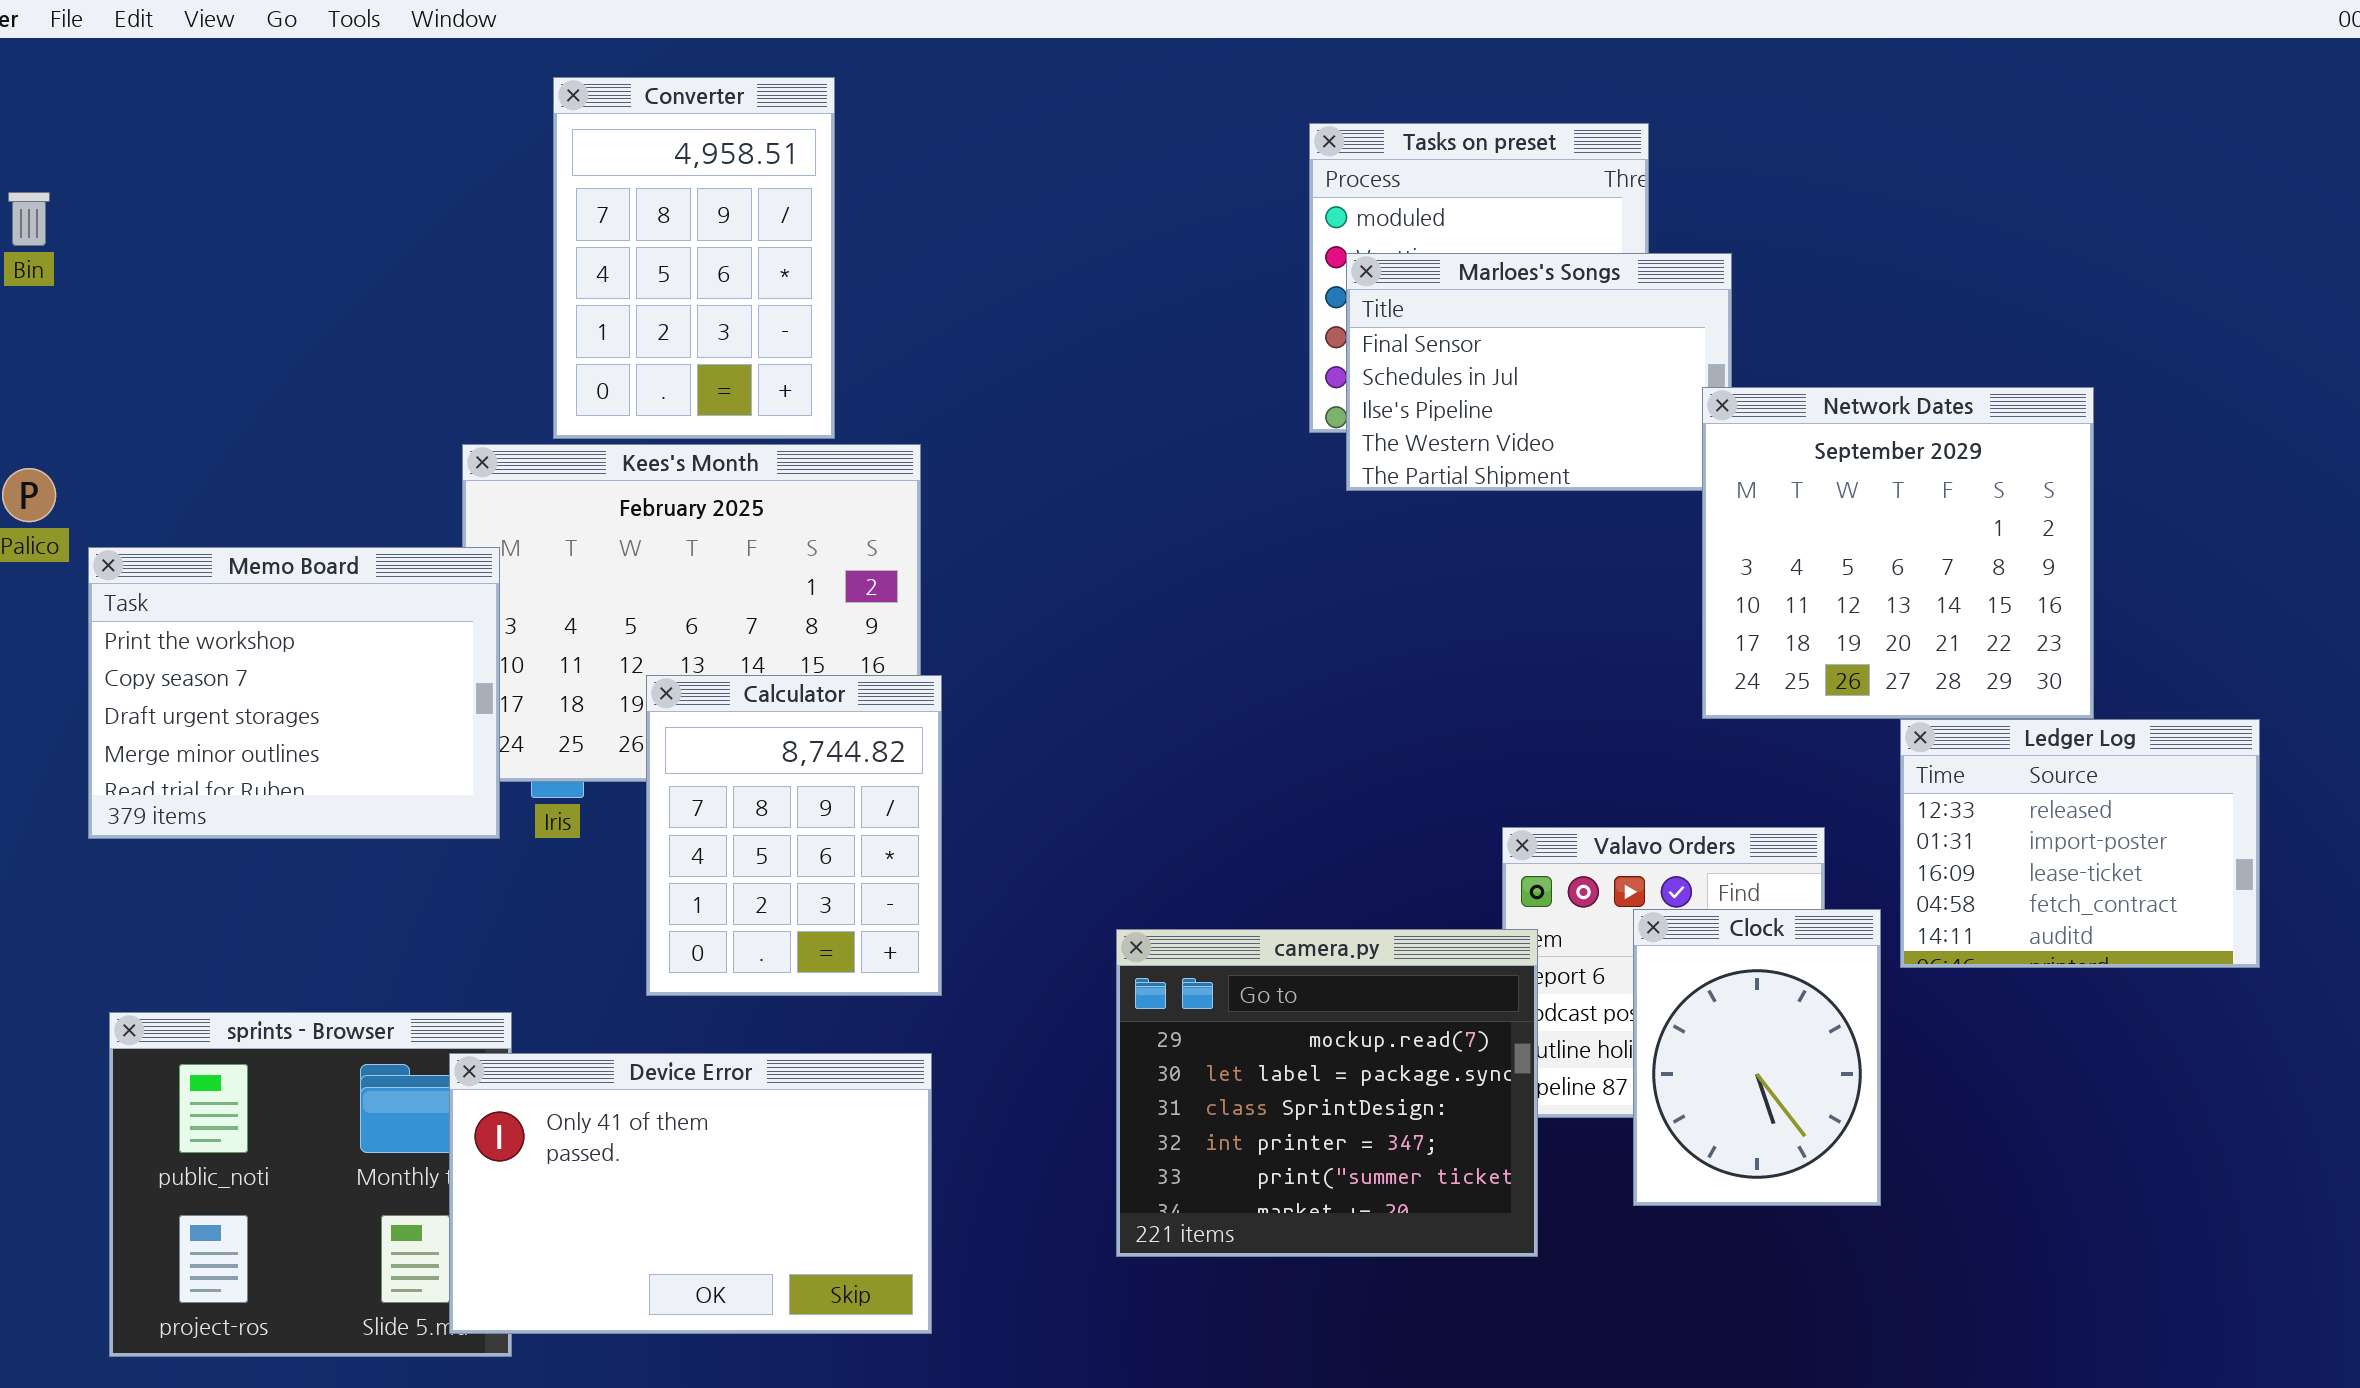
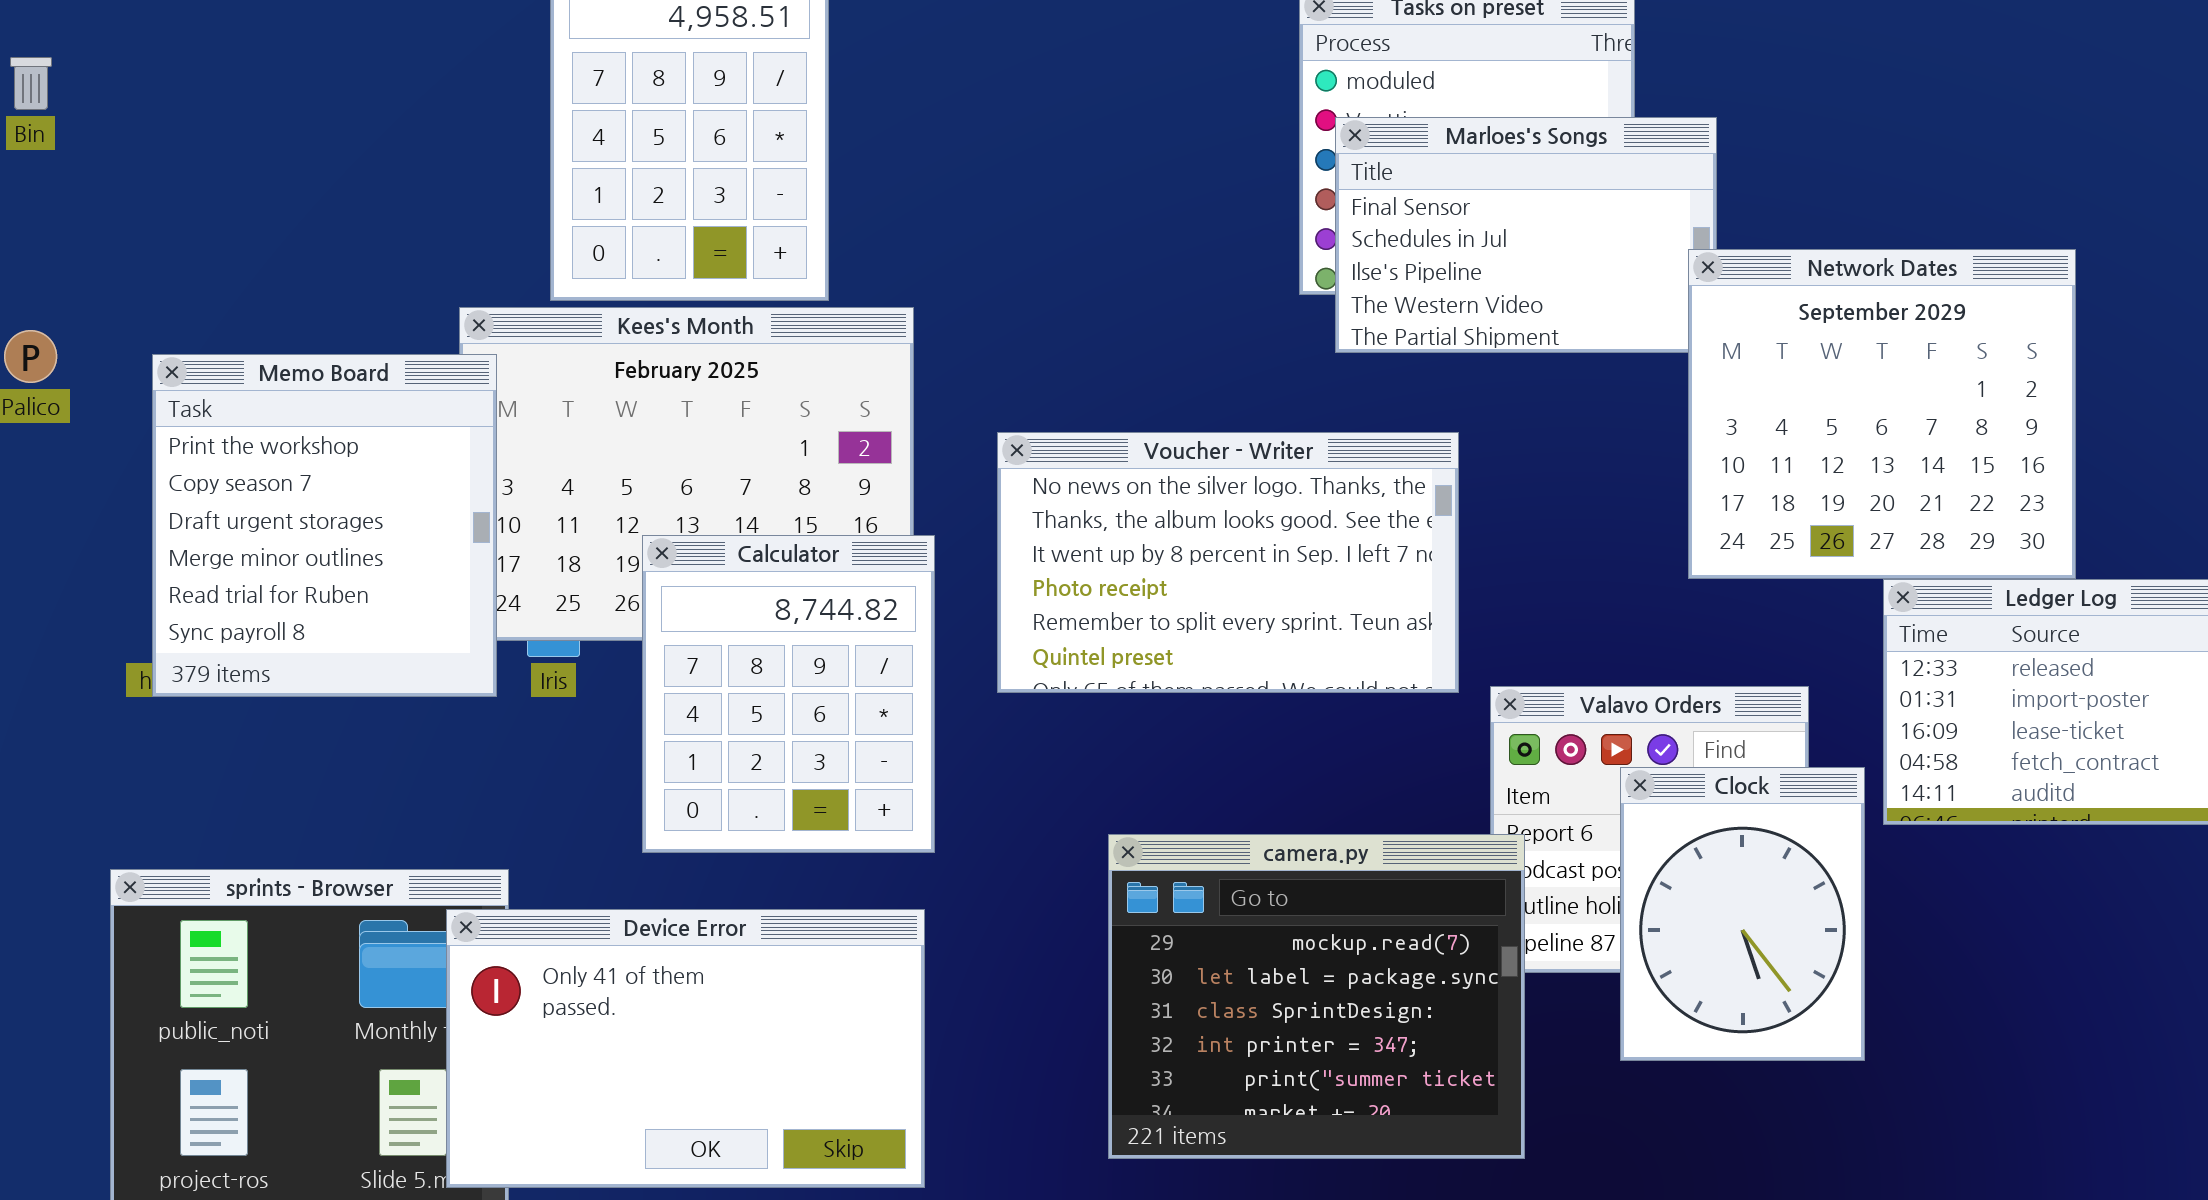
Memo Board: [88,547,500,839] -> [152,354,497,697], resized
Voucher - Writer: none -> [997,432,1459,693], opened
camera.py: [1116,929,1538,1257] -> [1108,834,1525,1159], moved

